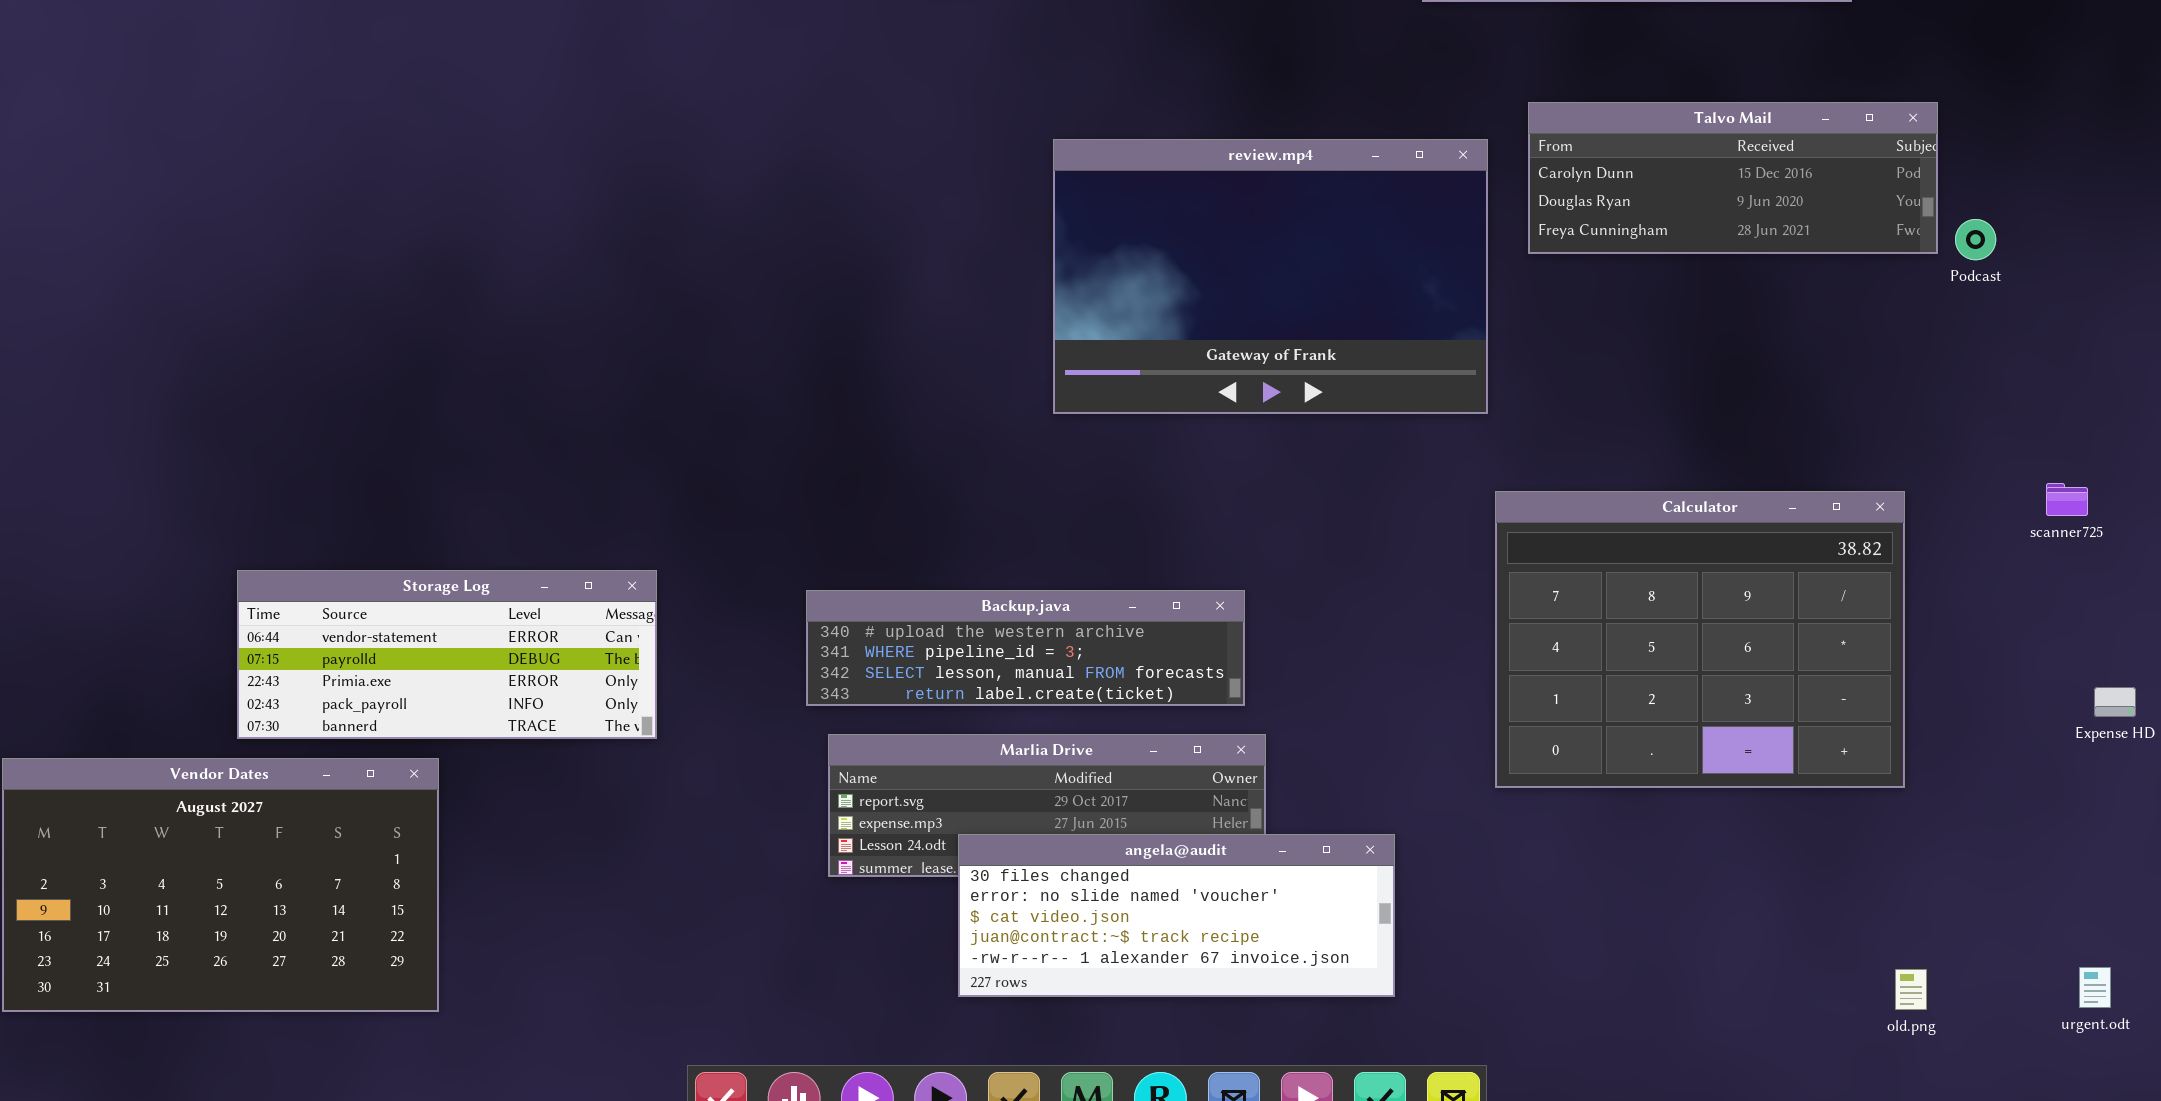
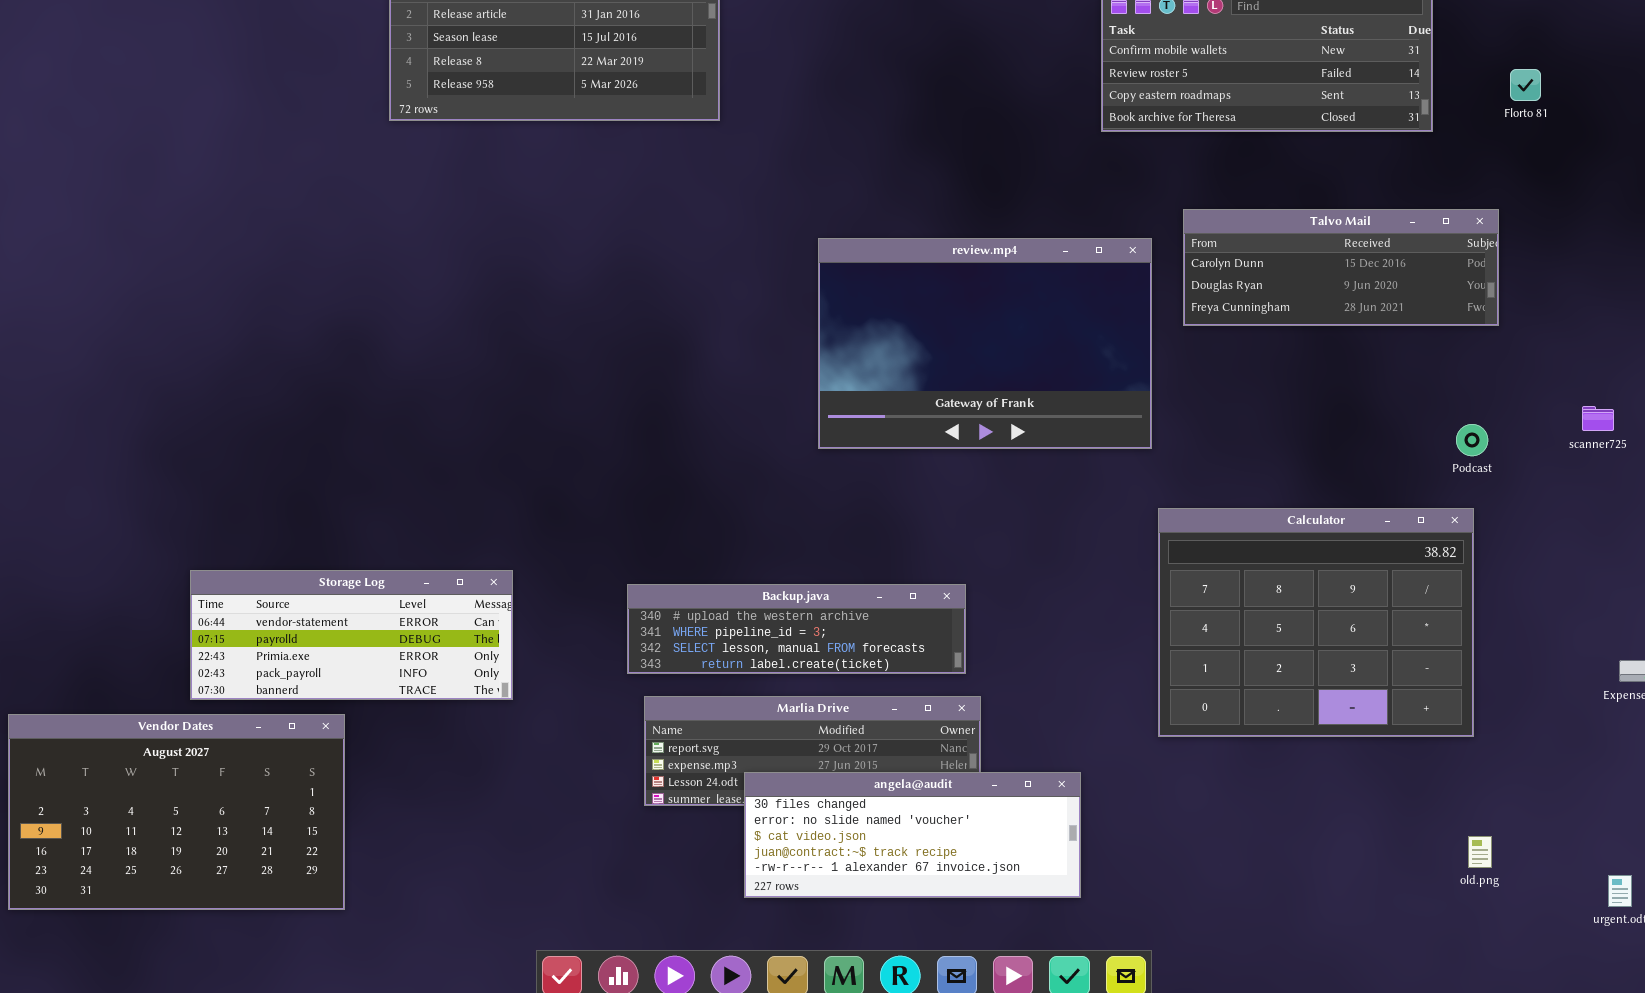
Podcast: [1955,219,1996,260] -> [1456,424,1488,456], moved
scanner725: [2046,483,2088,516] -> [1582,406,1614,431], moved
old.png: [1895,969,1927,1010] -> [1468,836,1492,868], moved

